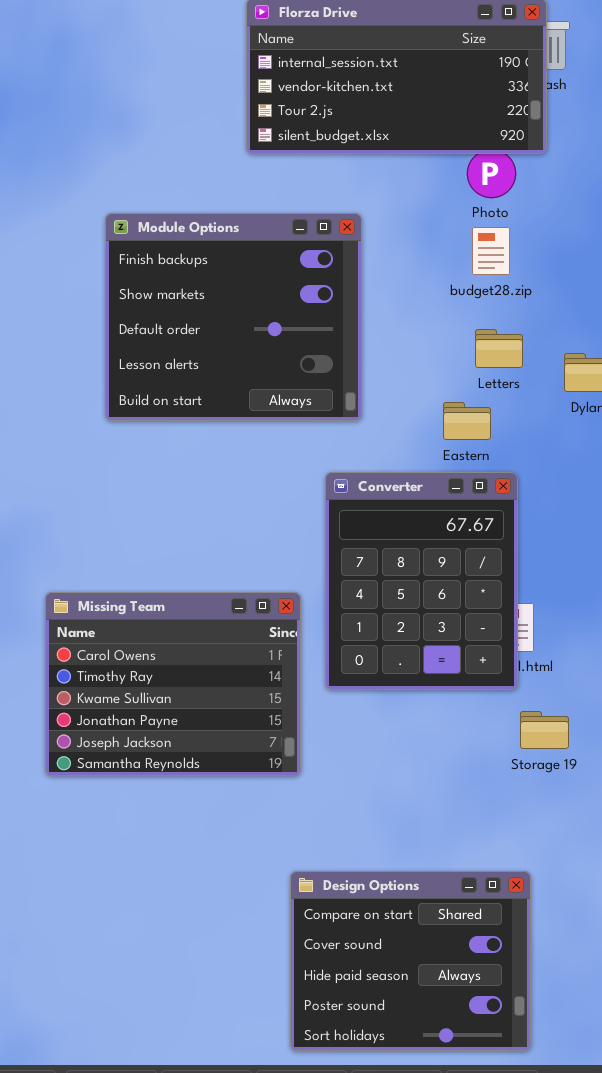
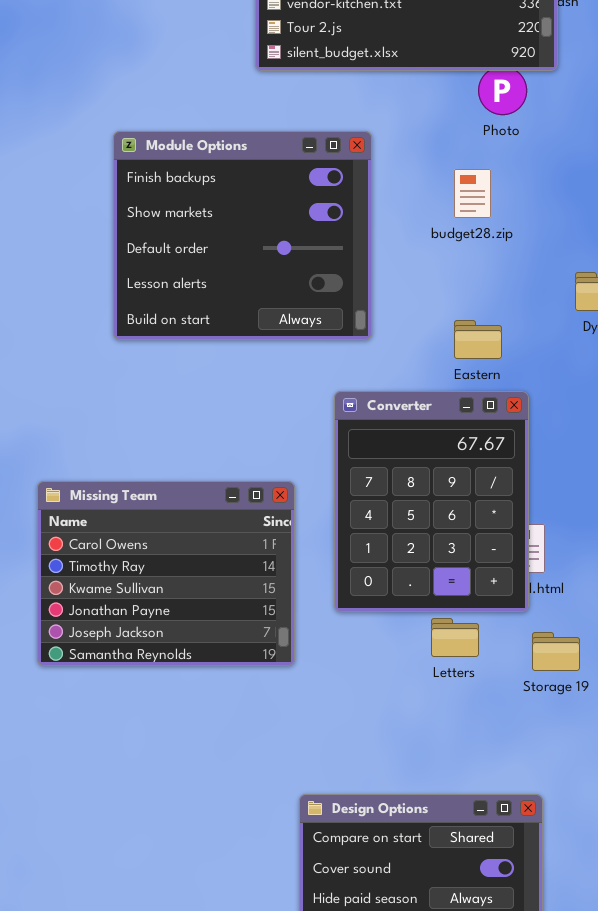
budget28.zip: [472,227,510,275] -> [454,169,491,218], moved
Letters: [475,329,523,368] -> [431,618,479,657], moved
Missing Team: [45,592,301,776] -> [37,481,295,666], moved

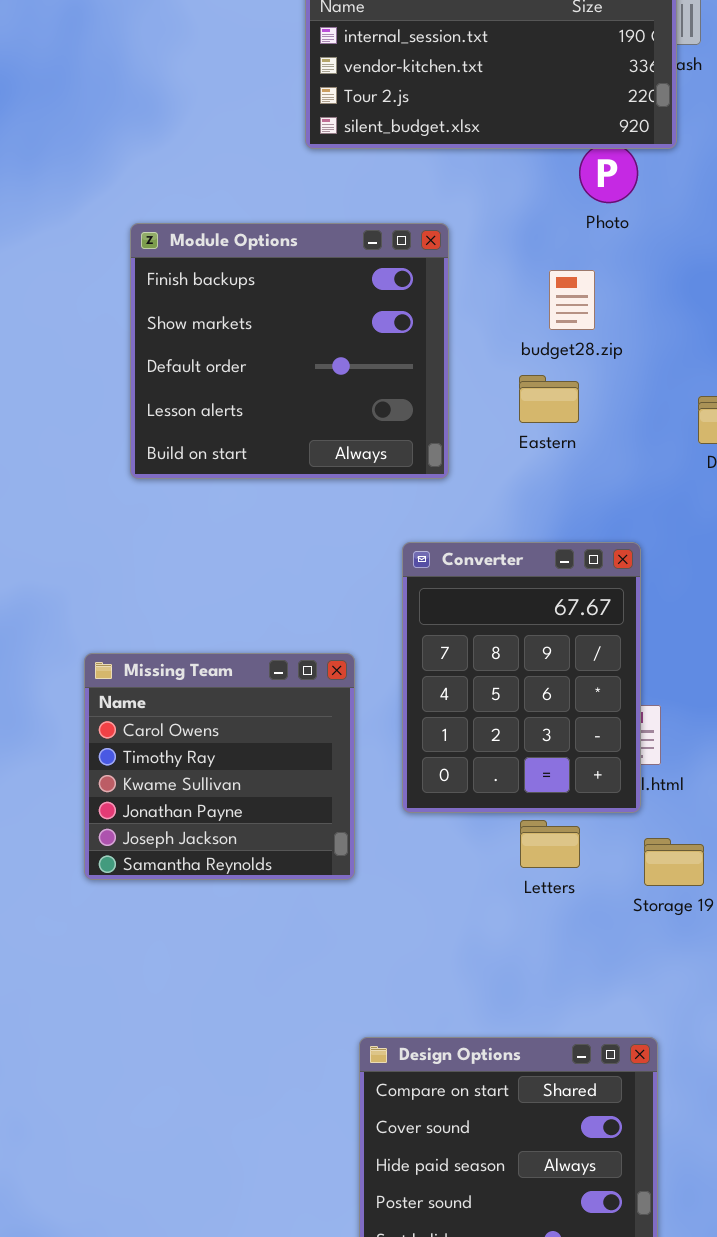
Eastern: [454,320,502,359] -> [519,375,579,423], moved
Missing Team: [37,481,295,666] -> [84,653,355,880], resized

